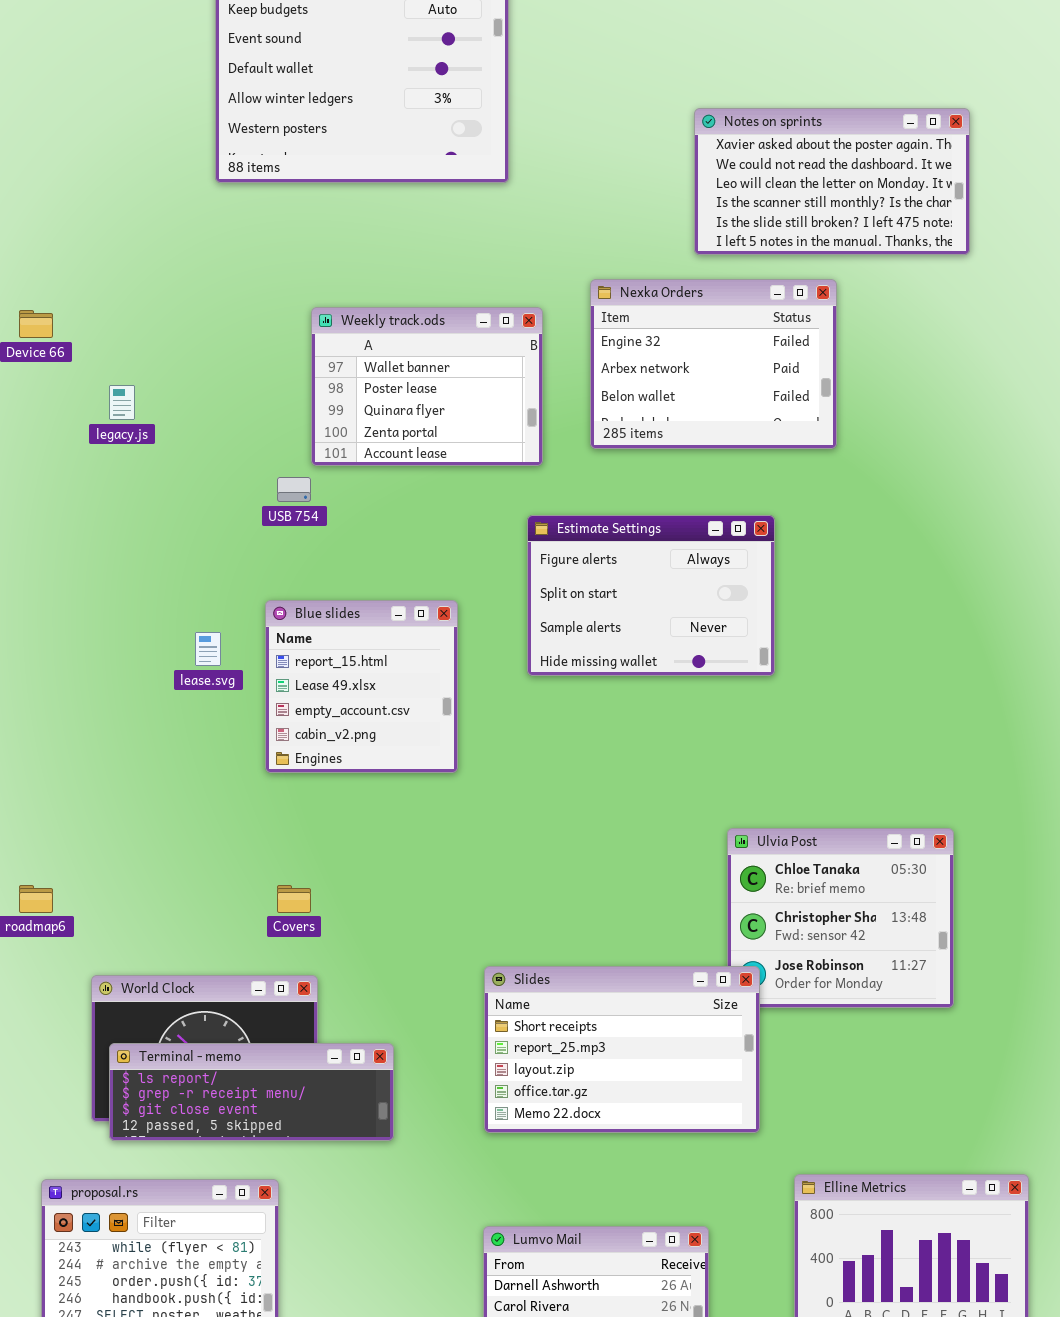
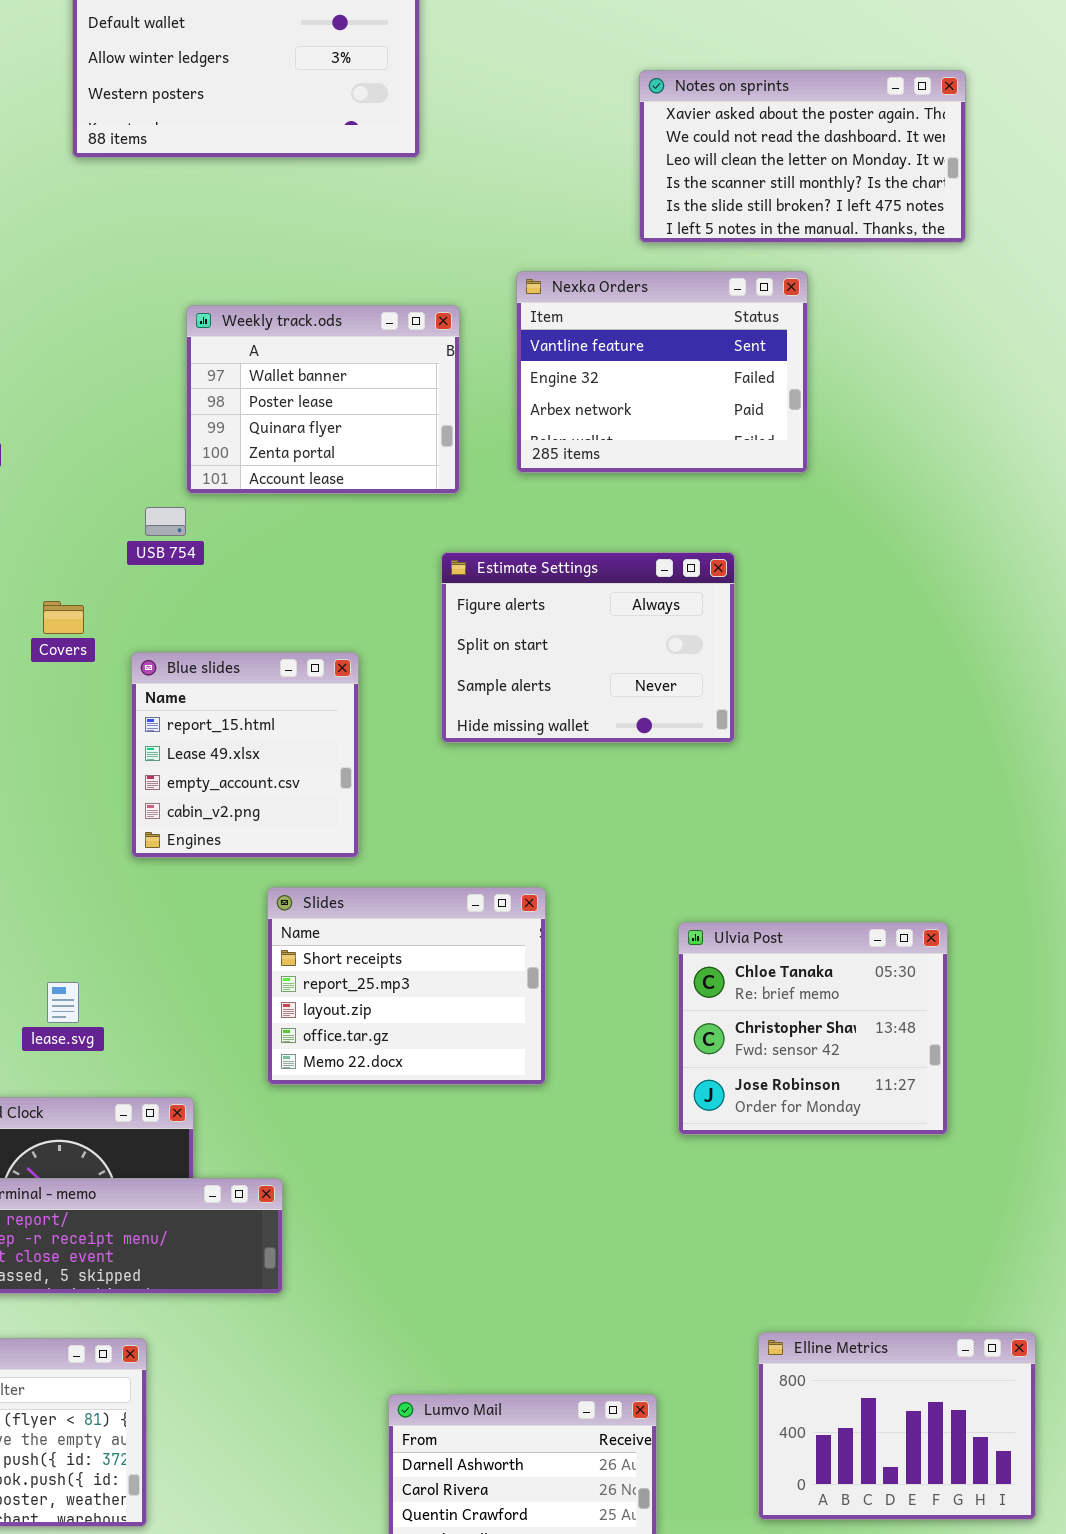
Nexka Orders: [590,279,837,449] -> [516,271,808,473], scrolled up 1 row
lease.svg: [195,632,221,666] -> [47,982,79,1023], moved
Covers: [277,885,311,913] -> [43,601,84,634], moved
Slides: [484,966,760,1133] -> [267,887,546,1085], moved, resized

